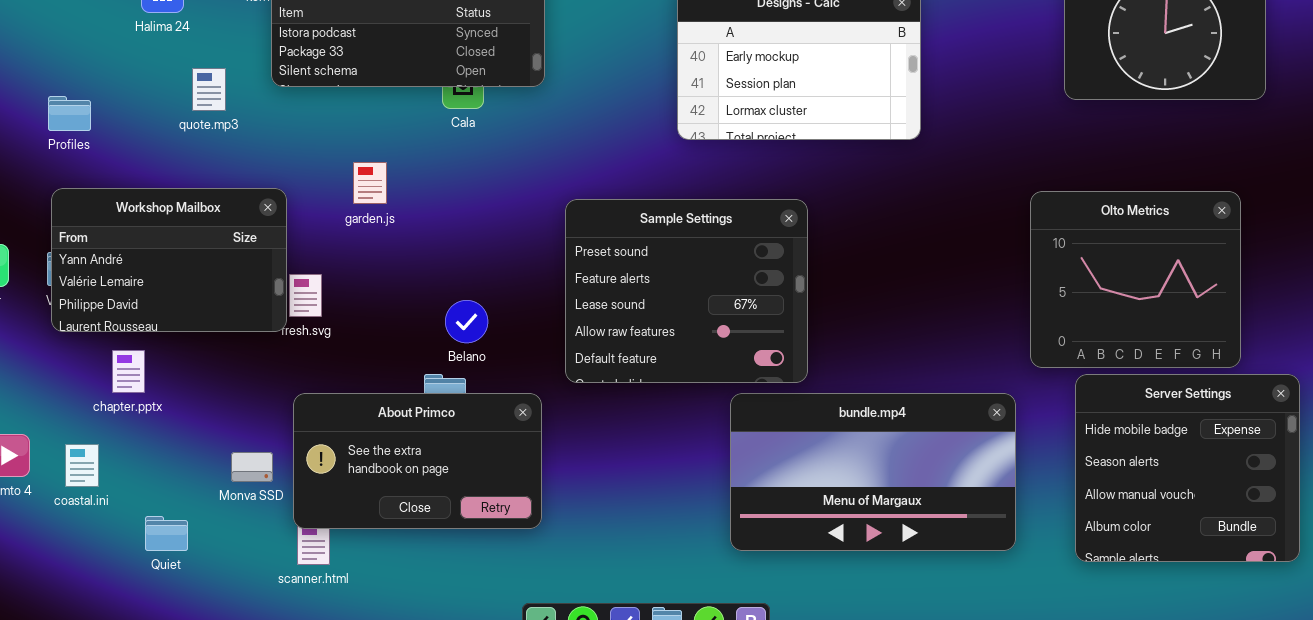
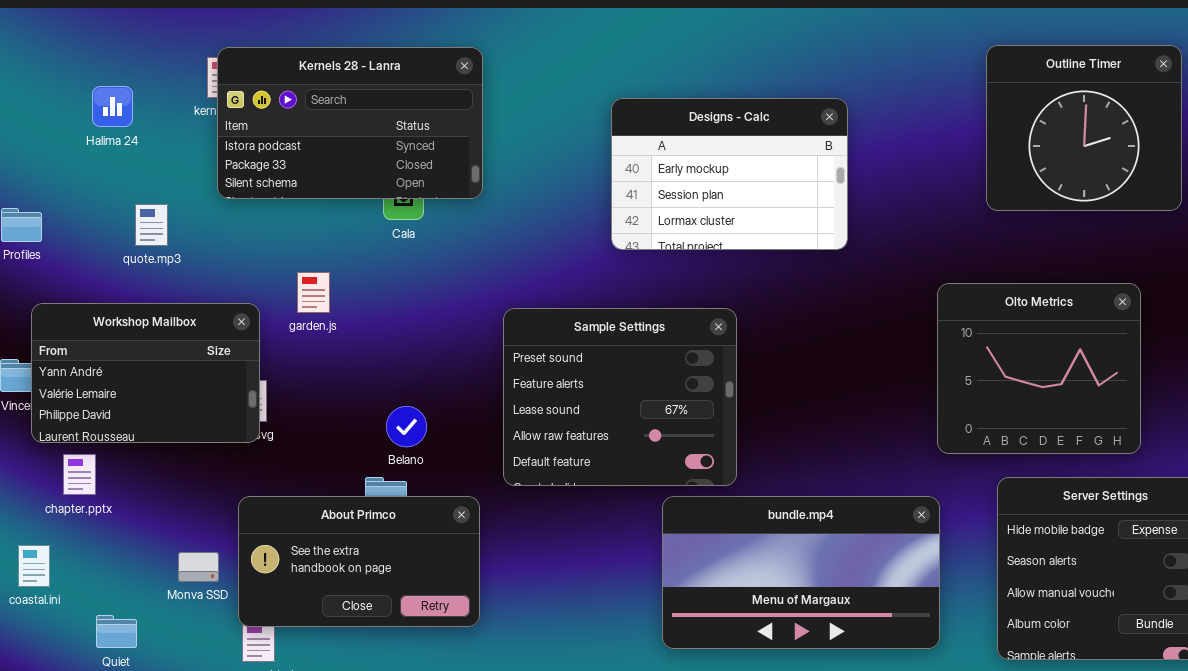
quote.mp3: [192,68,226,111] -> [135,204,168,246], moved
Workshop Mailbox: [51,188,287,332] -> [31,303,260,443], moved
Olto Metrics: [1030,191,1241,368] -> [937,283,1141,454], moved

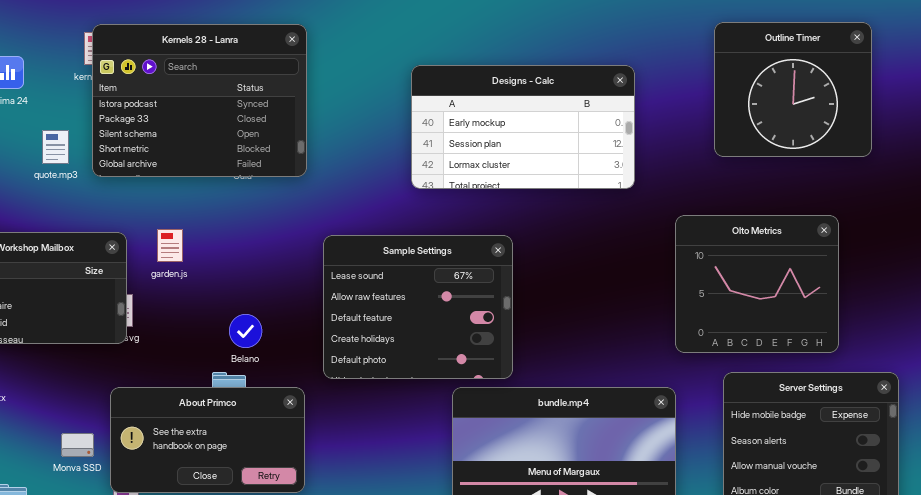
Kernels 28 - Lanra: [217,47,483,199] -> [92,24,307,177], resized
Designs - Calc: [611,98,848,250] -> [411,65,635,189], resized
quote.mp3: [135,204,168,246] -> [42,130,69,164], moved
garden.js: [297,272,330,313] -> [157,229,183,262], moved
Sample Settings: [503,308,737,486] -> [323,235,513,379], scrolled down 2 rows

